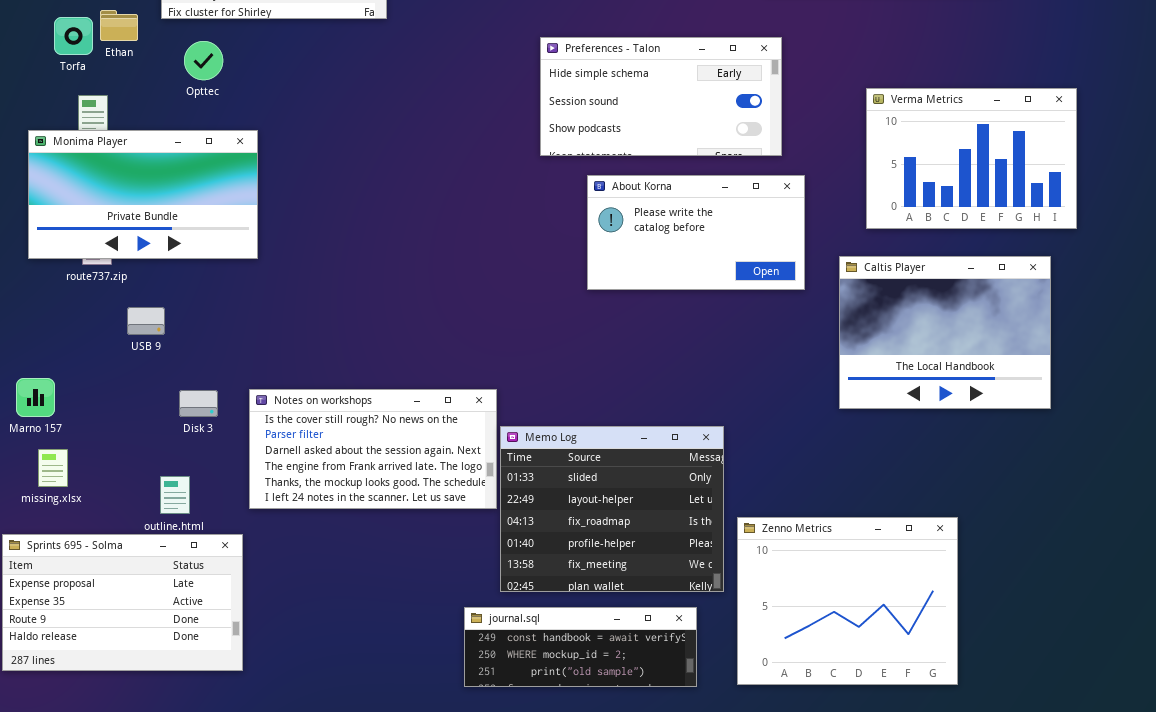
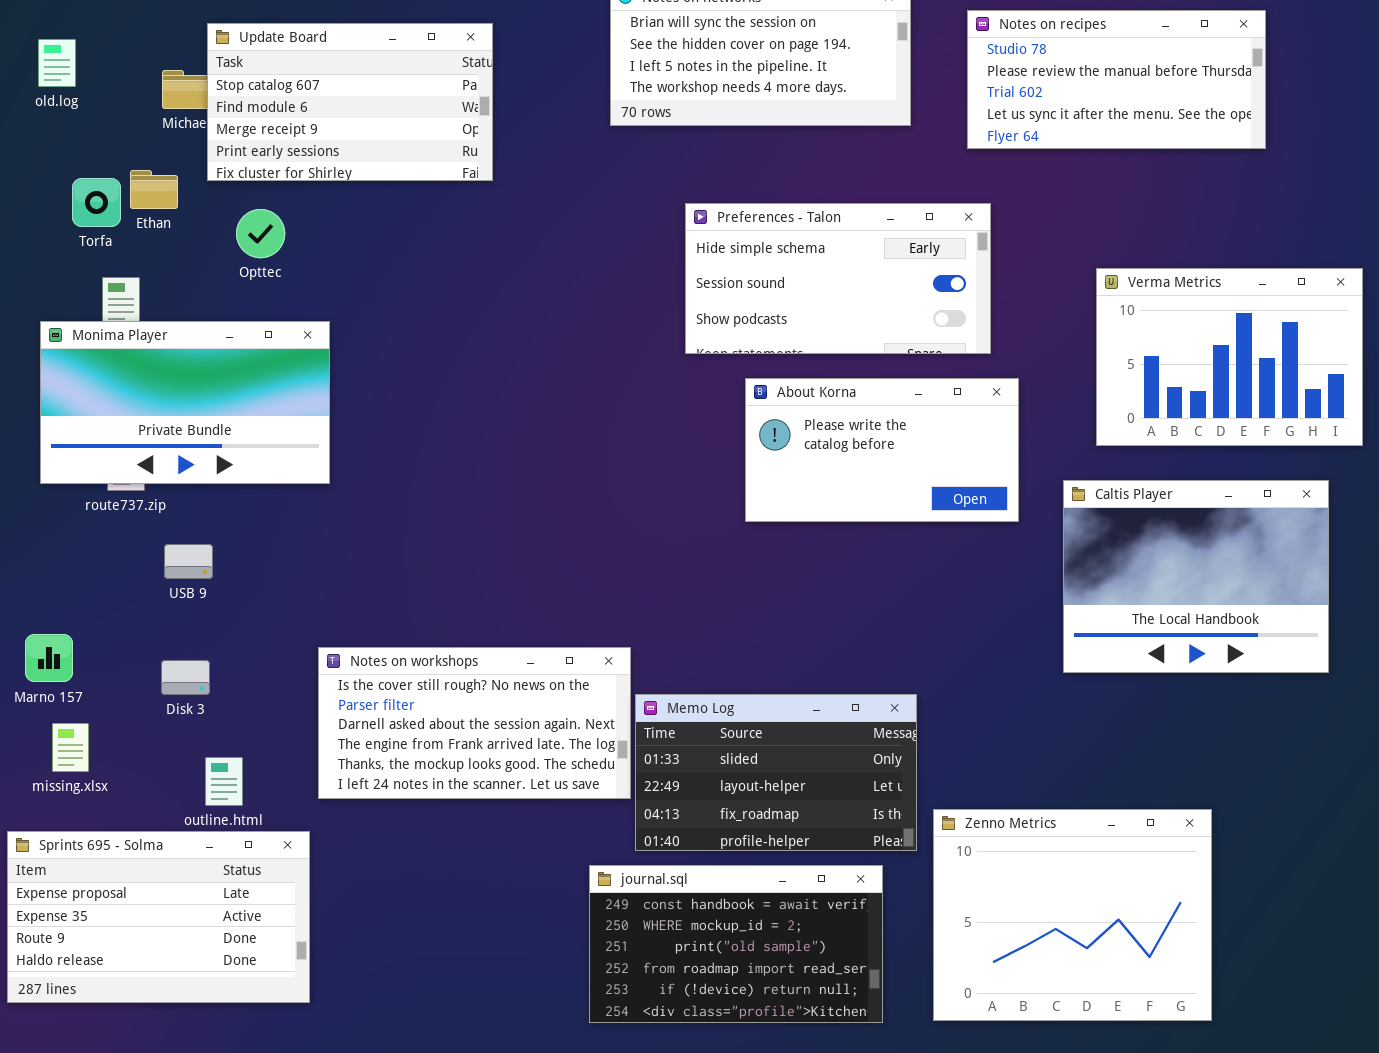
Disk 3: [179,390,218,417] -> [161,660,210,695], moved
Memo Log: [500,426,724,592] -> [635,694,917,851], resized
journal.sql: [464,607,697,687] -> [589,865,883,1023], resized

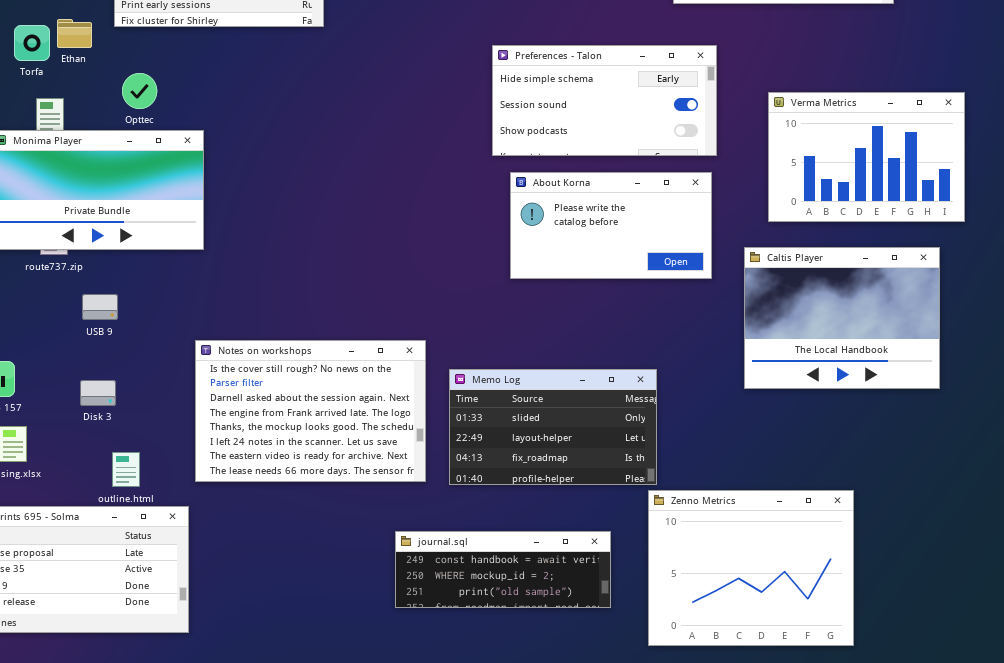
Preferences - Talon: [685,203,991,354] -> [492,45,717,156], moved
Opttec: [236,209,285,258] -> [122,73,157,109], moved
Notes on workshops: [318,647,631,799] -> [195,340,426,482], resized
Memo Log: [635,694,917,851] -> [449,369,657,485], moved
journal.sql: [589,865,883,1023] -> [395,531,611,608], resized

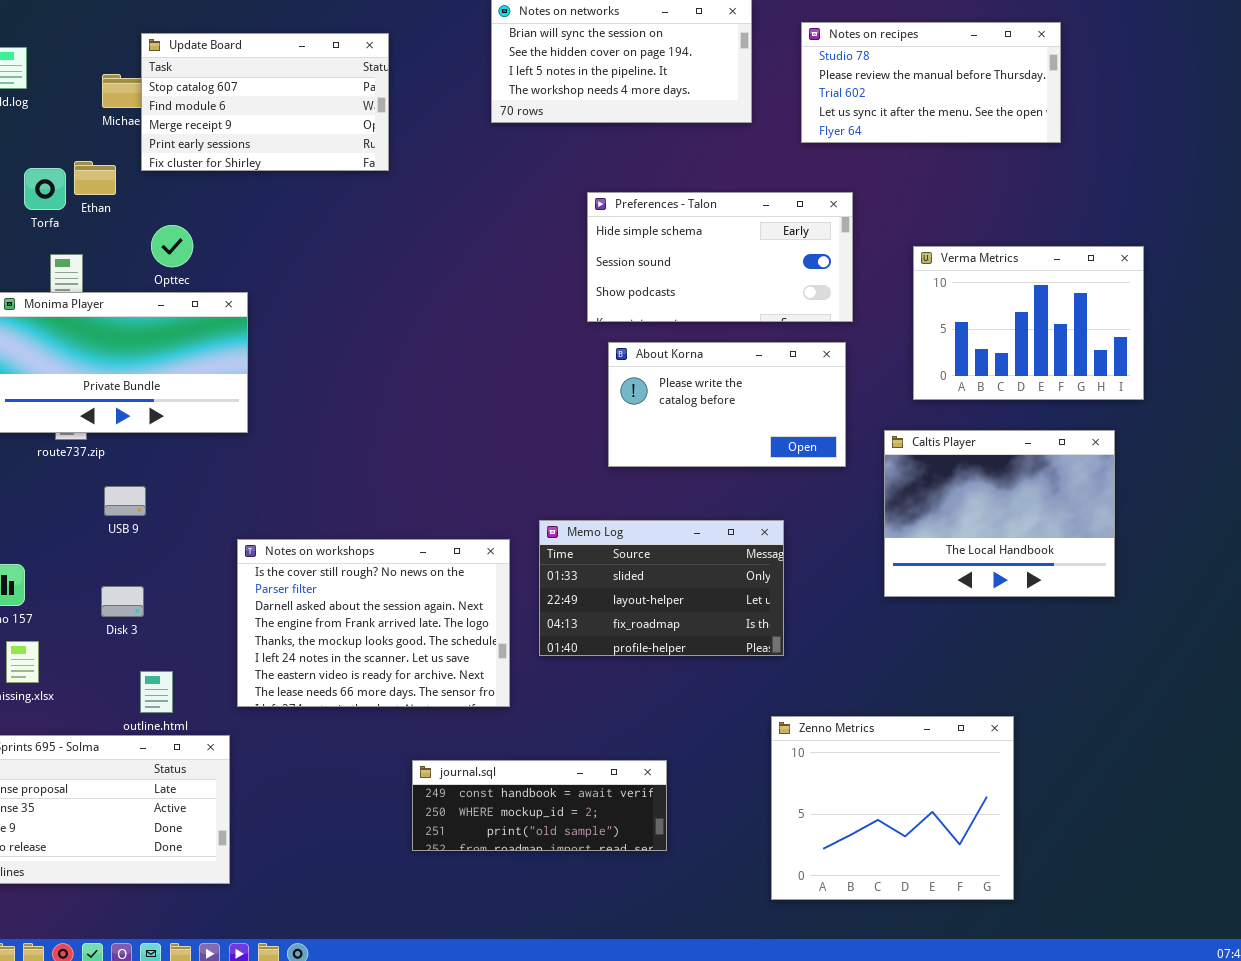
Memo Log: [449,369,657,485] -> [539,520,784,656], moved
journal.sql: [395,531,611,608] -> [412,760,667,851], moved

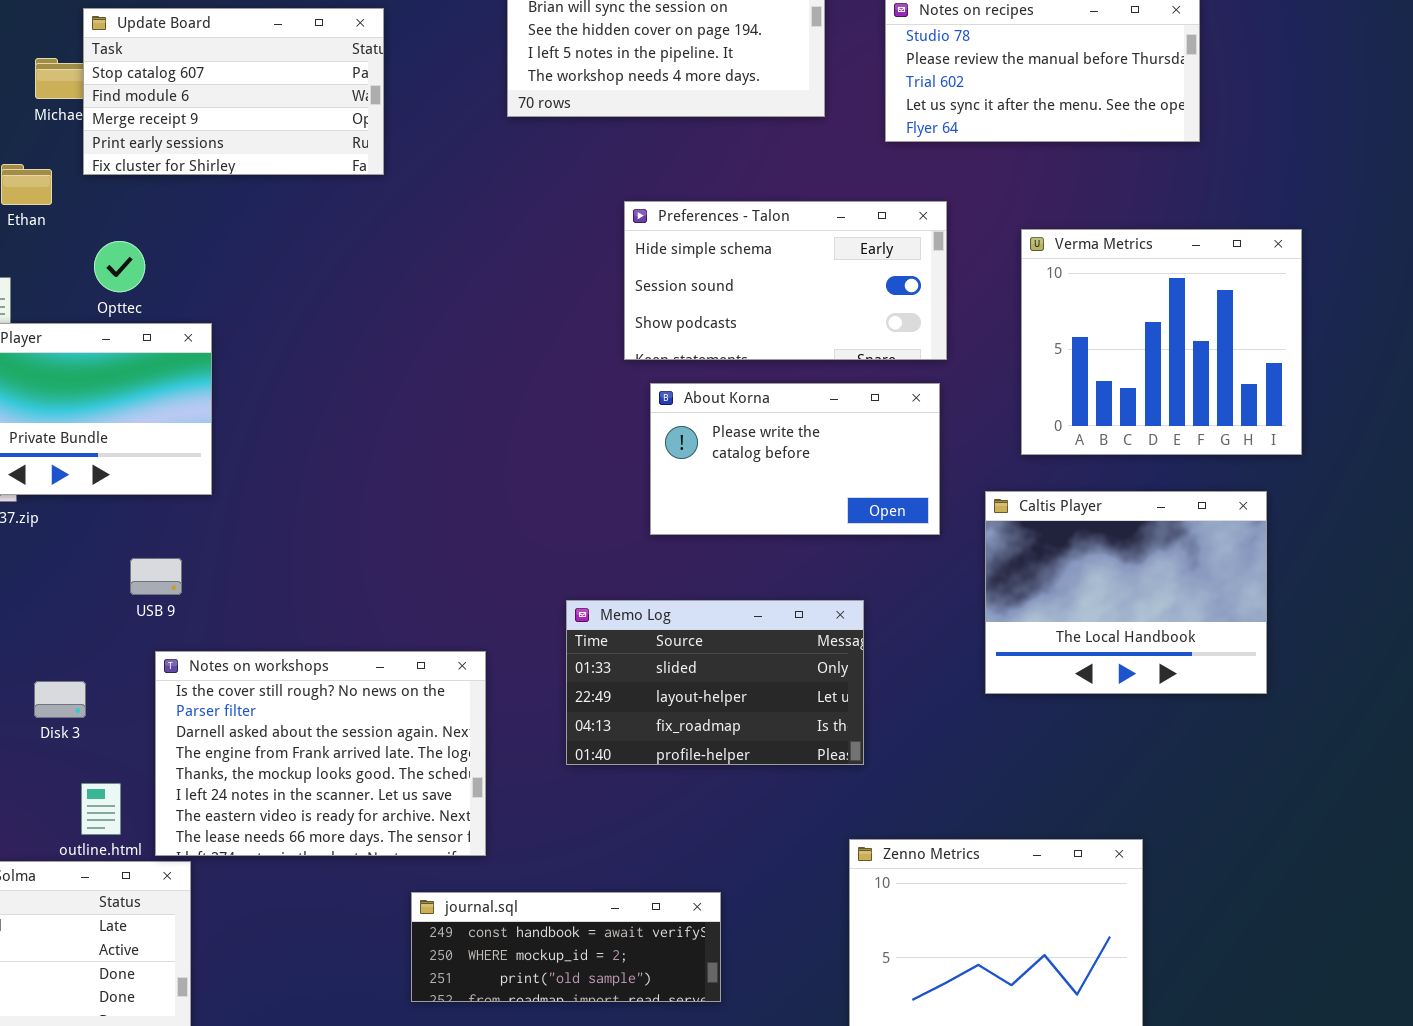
Verma Metrics: [913,246,1144,400] -> [1021,229,1302,455], resized
USB 9: [104,486,146,516] -> [130,558,182,595], moved
Notes on workshops: [237,539,510,707] -> [155,651,486,856], moved

